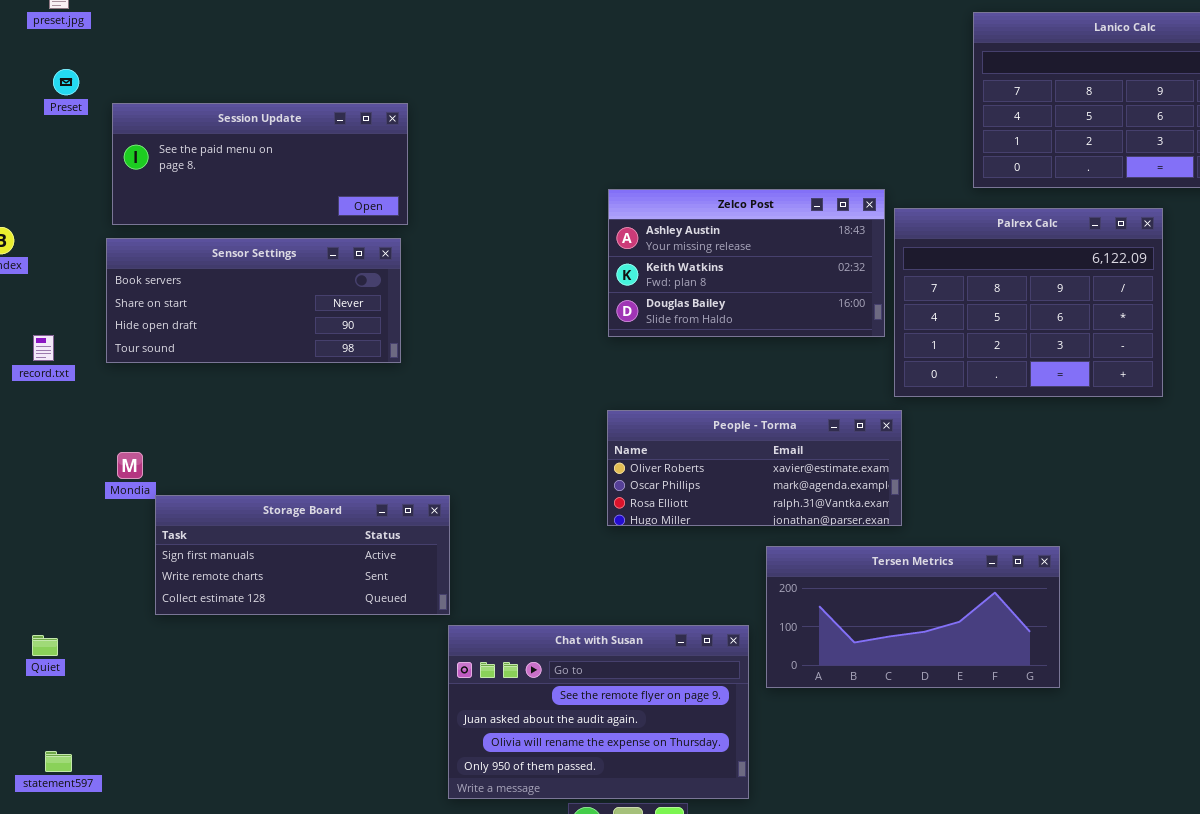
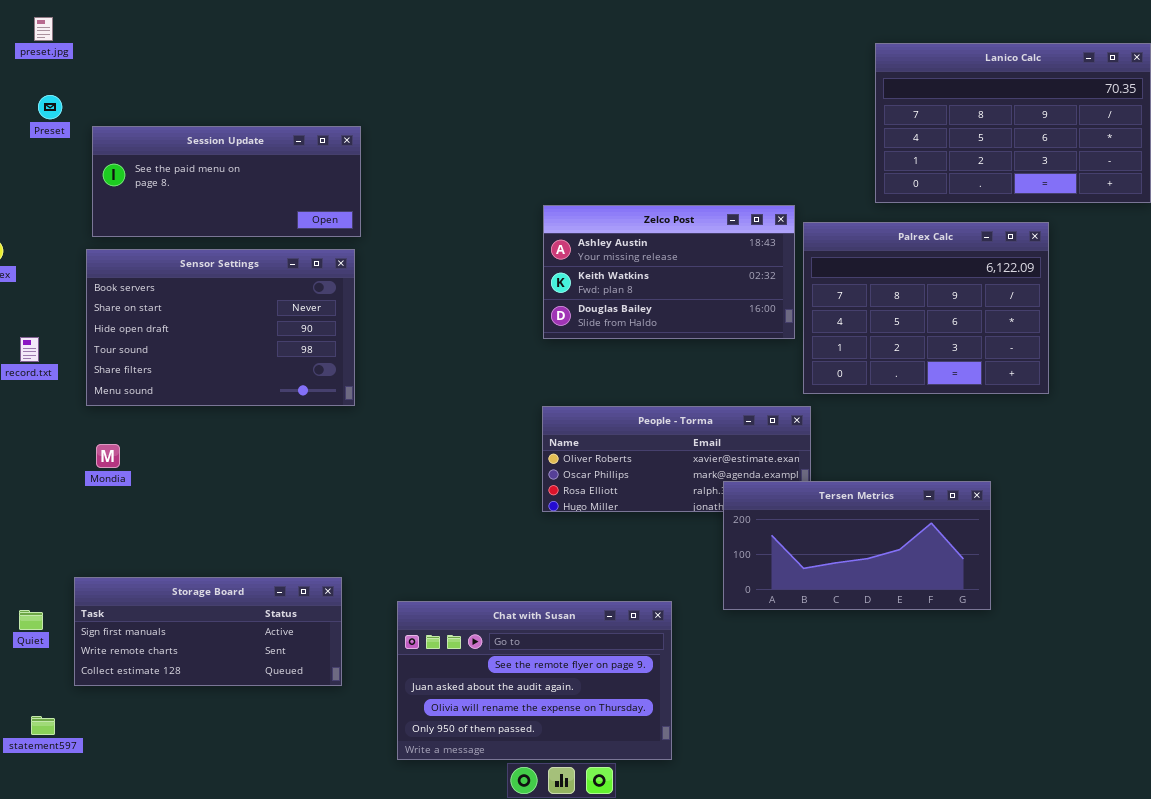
Sensor Settings: [106,238,401,363] -> [86,249,355,406], resized
Storage Board: [155,495,450,615] -> [74,577,342,686], moved
Tersen Metrics: [766,546,1060,688] -> [723,481,991,610], moved

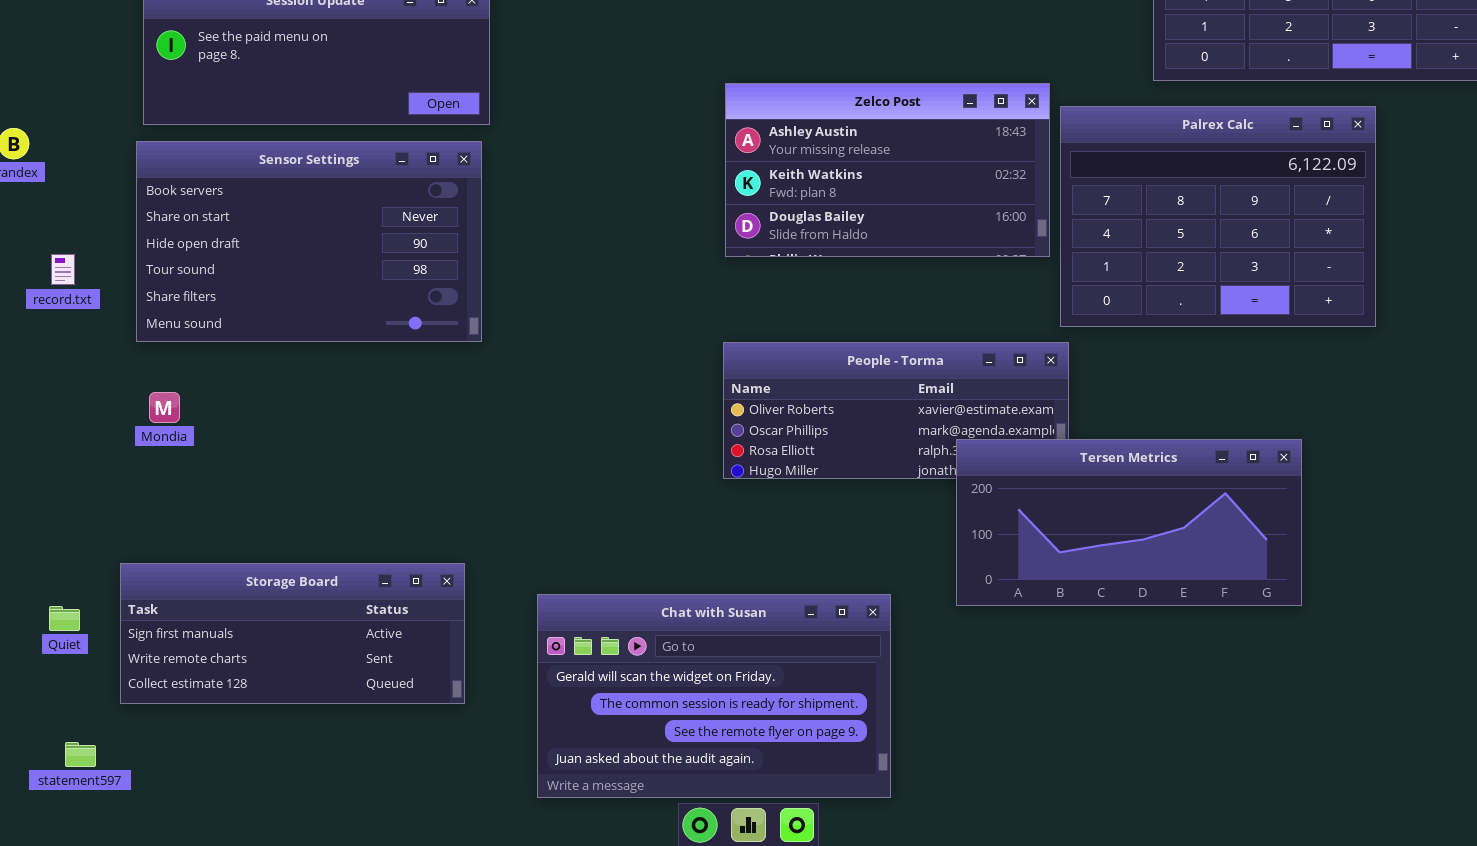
Chat with Susan: [397,601,672,760] -> [537,594,891,798], scrolled up 2 rows

